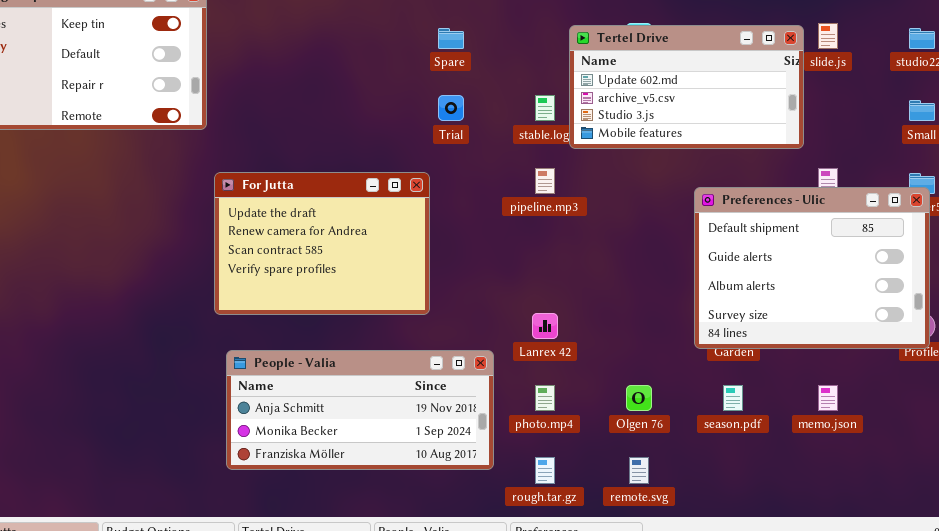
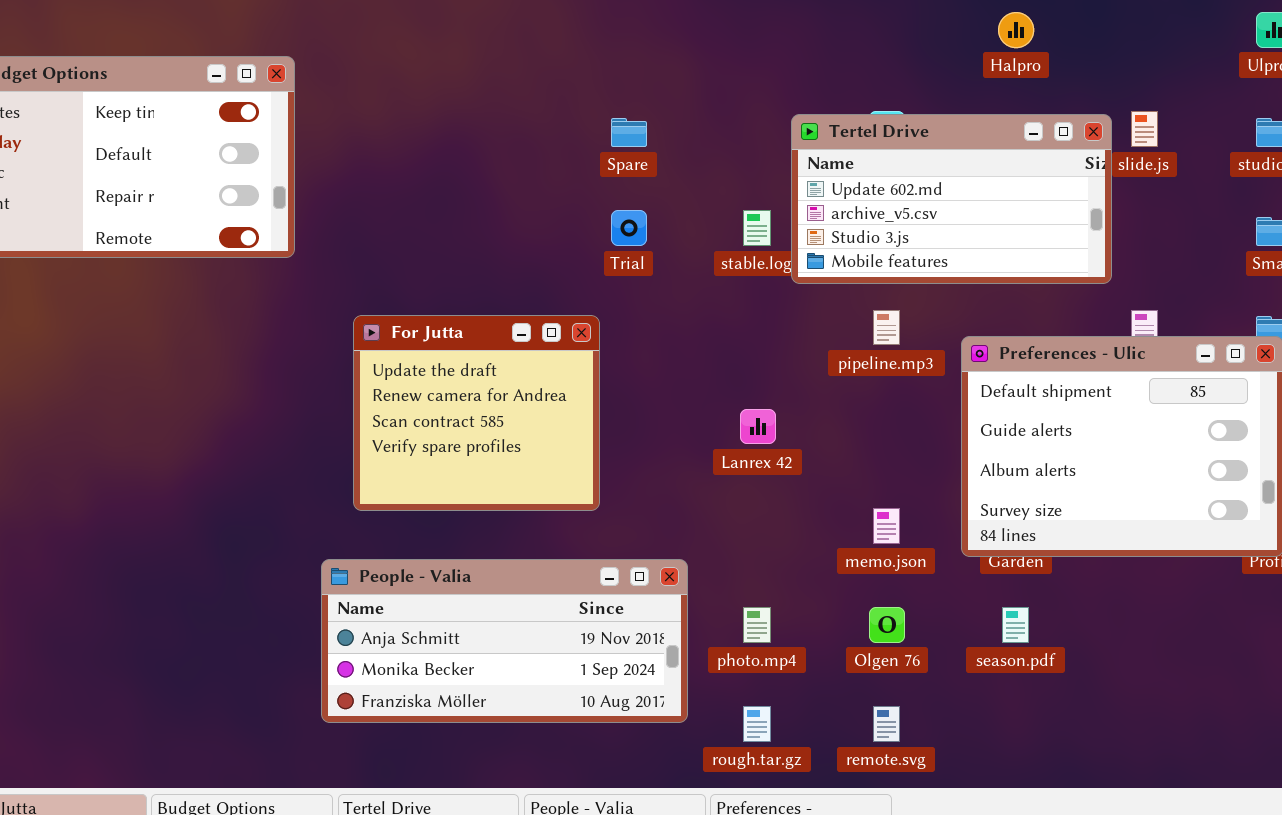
pipeline.mp3: [535,168,555,194] -> [873,310,900,345], moved
For Jutta: [214,172,430,315] -> [353,315,600,511], resized
Lanrex 42: [532,313,558,339] -> [740,409,776,444], moved
memo.json: [818,385,838,411] -> [873,508,900,544], moved

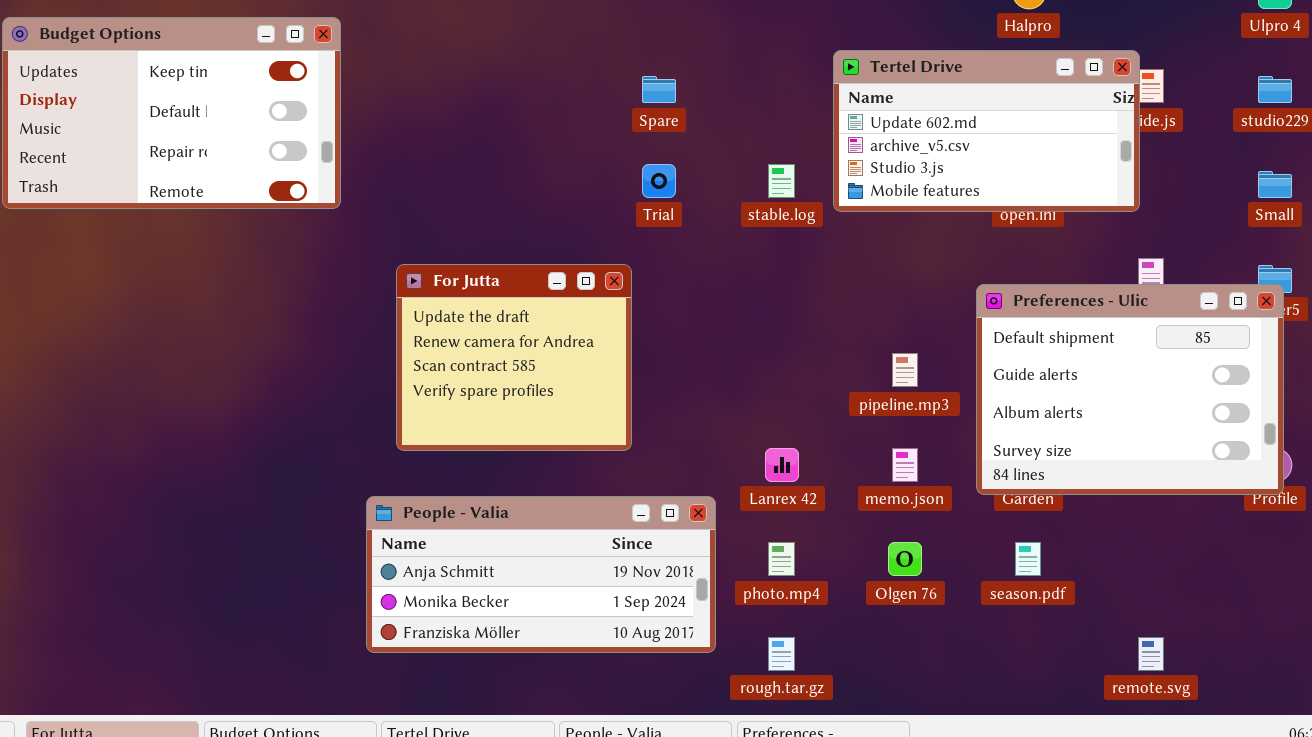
Tertel Drive: [791,114,1112,284] -> [833,50,1140,212], moved
pipeline.mp3: [873,310,900,345] -> [892,353,918,387], moved
Lanrex 42: [740,409,776,444] -> [765,448,799,482], moved
remote.svg: [873,706,900,742] -> [1138,637,1164,671], moved

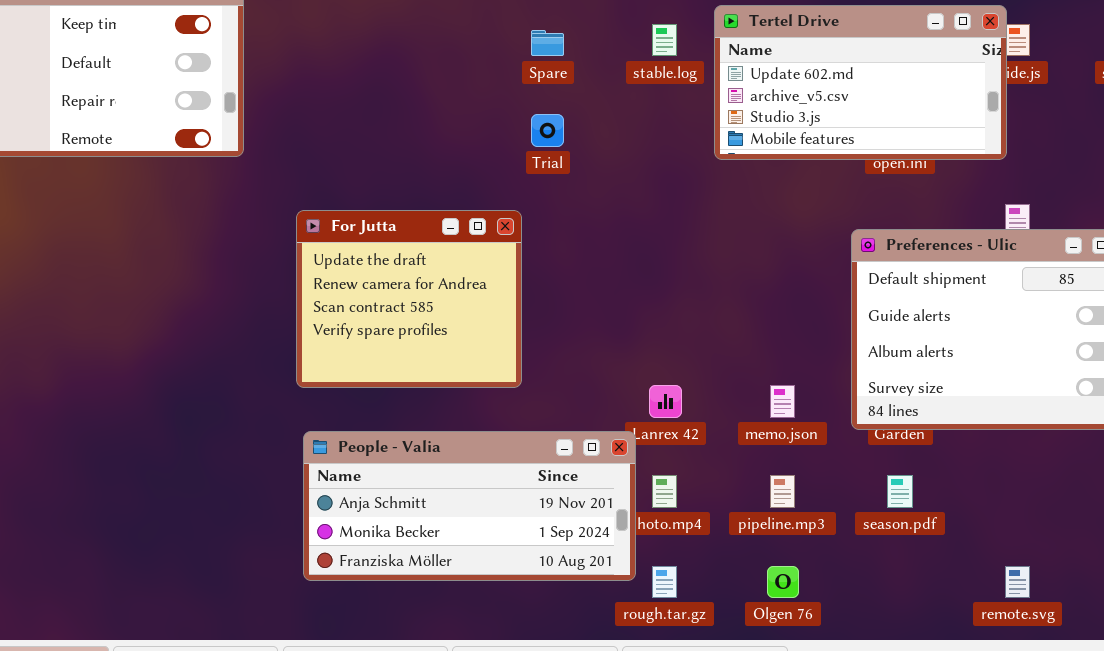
stable.log: [768,164,795,198] -> [652,24,677,56], moved
pipeline.mp3: [892,353,918,387] -> [770,475,795,508], moved
People - Valia: [366,496,716,653] -> [303,431,636,581], moved
Olgen 76: [888,542,922,576] -> [767,566,799,598], moved

